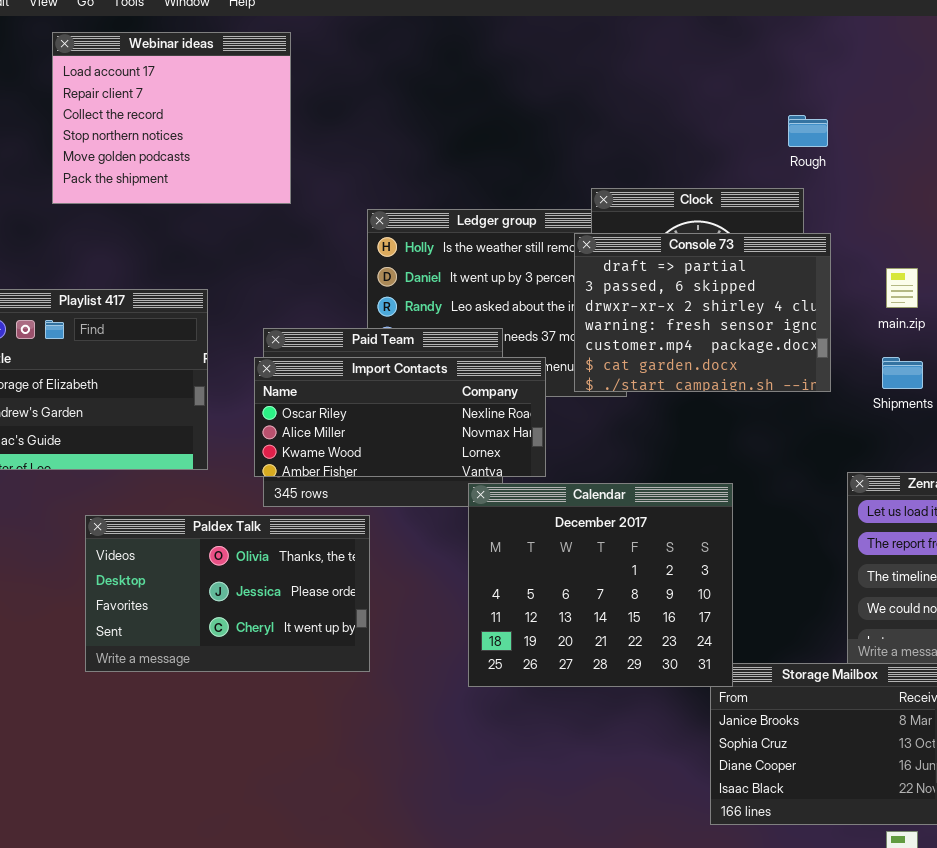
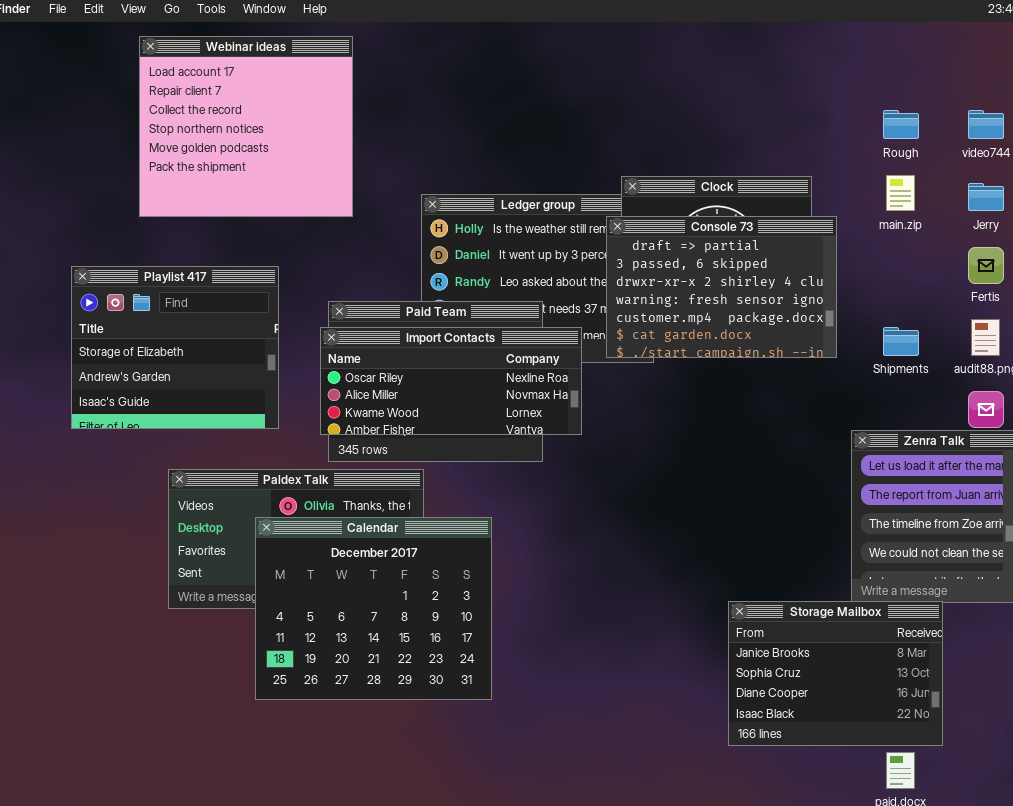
Webinar ideas: [52,32,291,204] -> [139,36,353,217], resized
Rough: [788,115,828,147] -> [883,110,919,139], moved
main.zip: [886,268,918,308] -> [886,175,915,211], moved
Calendar: [468,483,733,687] -> [255,517,492,700], moved

